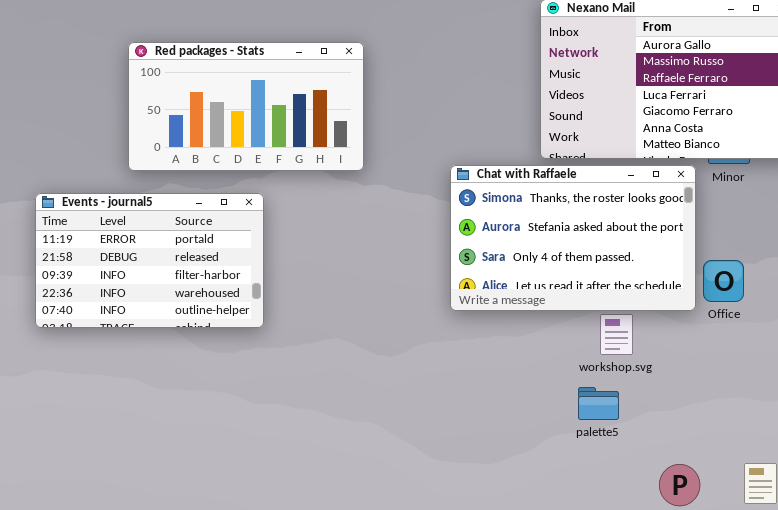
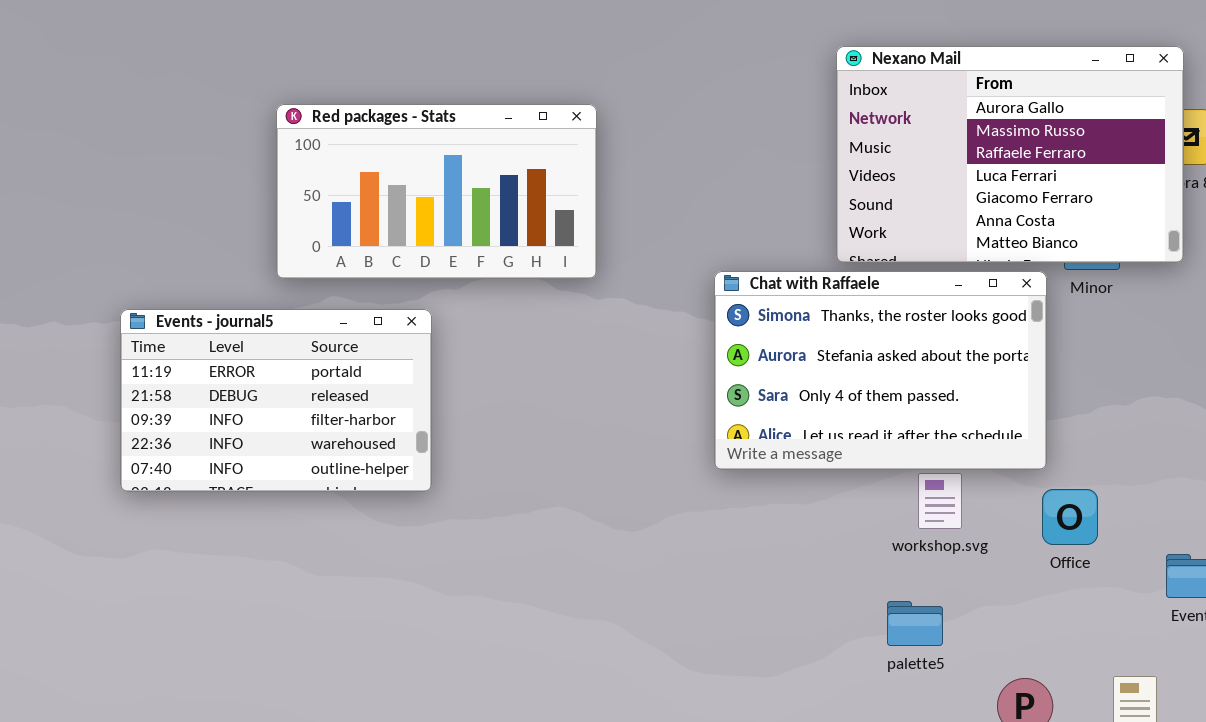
Events - journal5: [35,193,264,328] -> [120,309,432,492], moved
Office: [703,260,744,302] -> [1042,489,1098,545], moved
palette5: [578,387,619,420] -> [887,601,943,646], moved

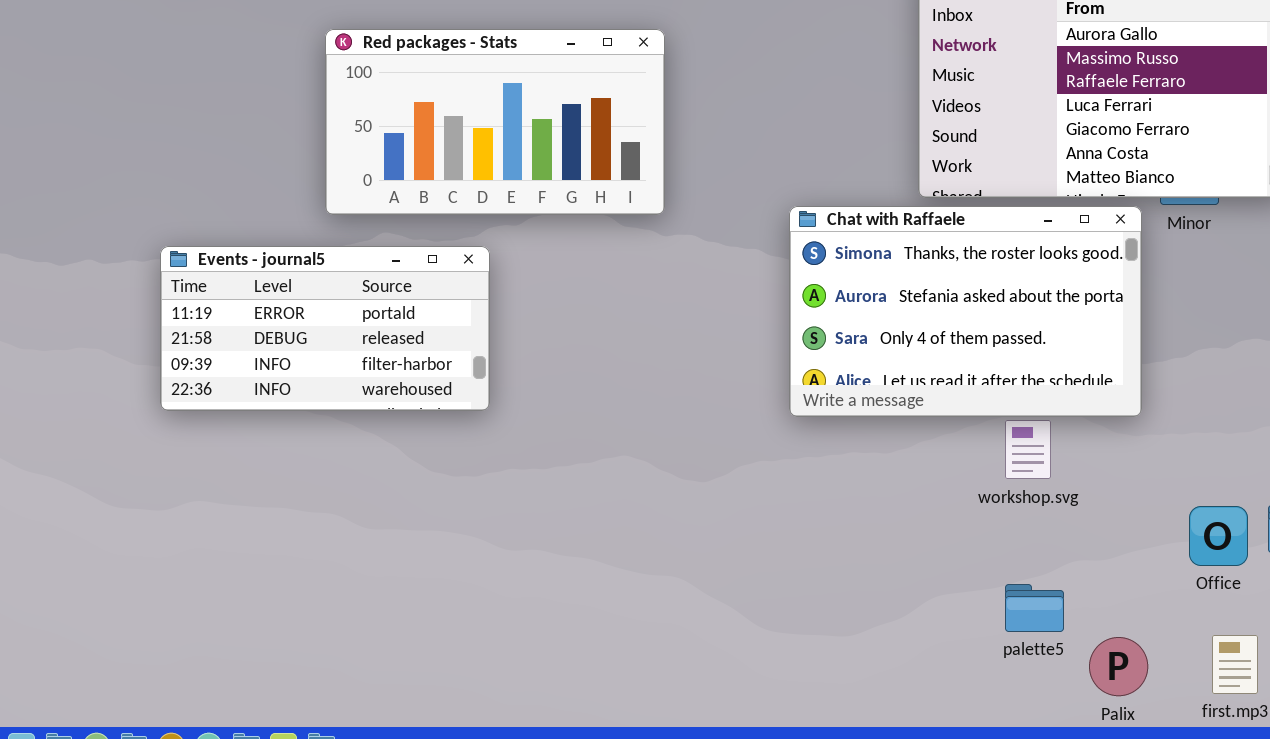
Events - journal5: [120,309,432,492] -> [160,246,490,411], resized
Office: [1042,489,1098,545] -> [1189,506,1248,566], moved
palette5: [887,601,943,646] -> [1005,584,1064,632], moved

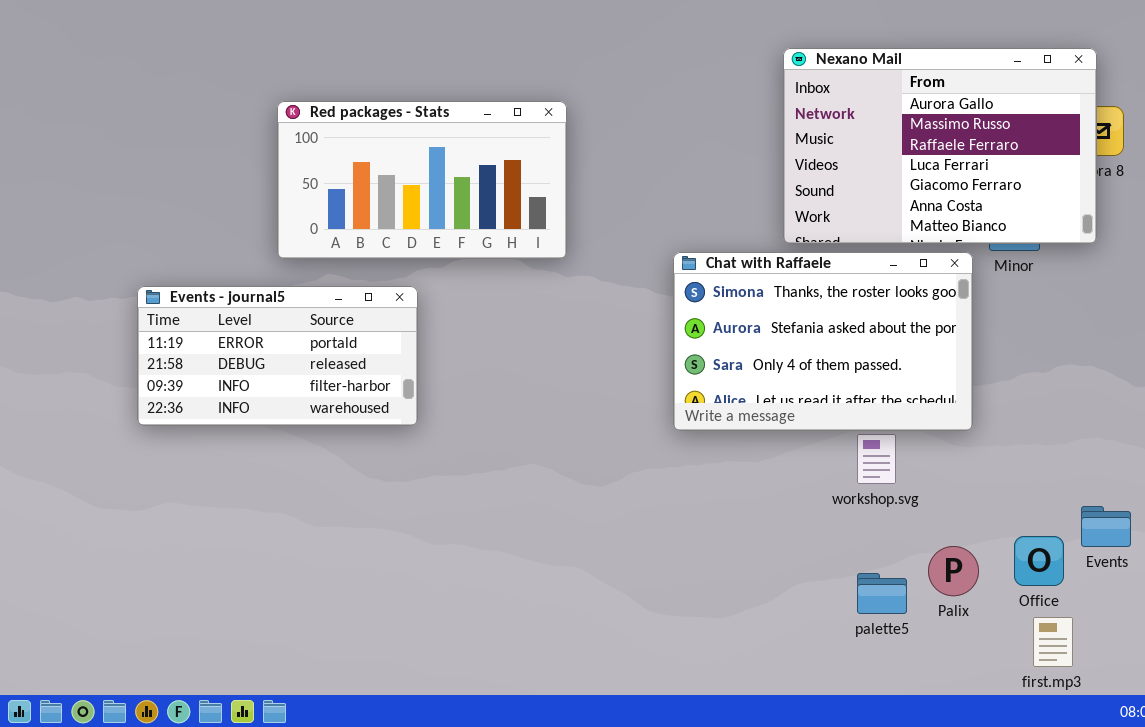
Office: [1189,506,1248,566] -> [1014,536,1064,586], moved
Palix: [1089,637,1148,696] -> [928,546,979,596], moved

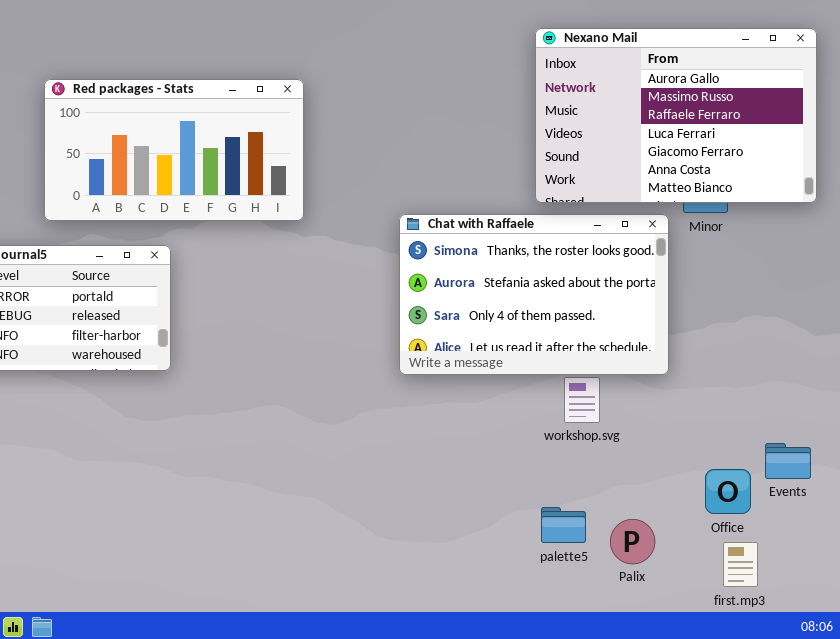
Nexano Mail: [783,48,1097,244] -> [535,28,817,203], moved
Palix: [928,546,979,596] -> [610,519,655,564], moved
palette5: [857,573,907,614] -> [541,507,586,543], moved

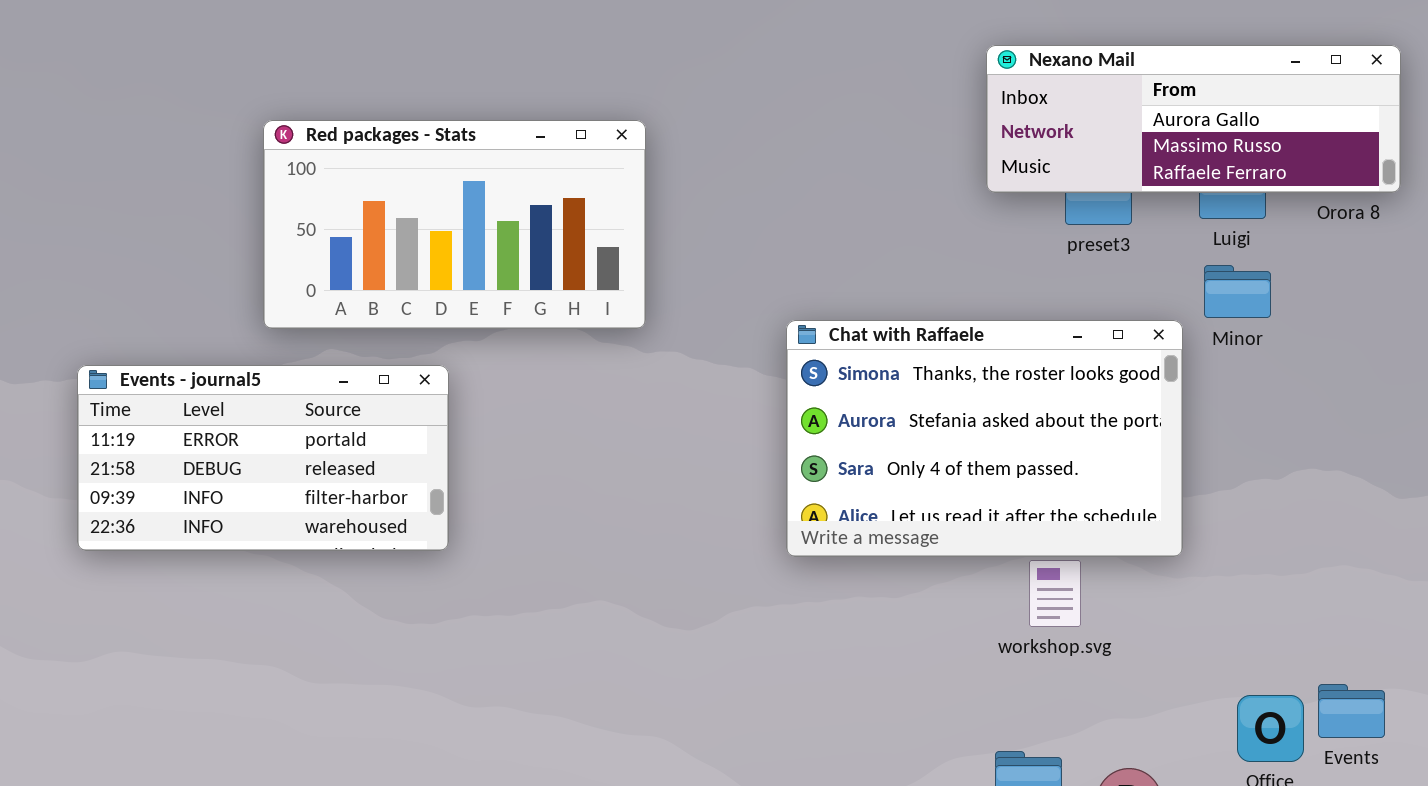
Nexano Mail: [535,28,817,203] -> [986,45,1401,193], resized
Events: [765,443,811,479] -> [1318,684,1385,738], moved

